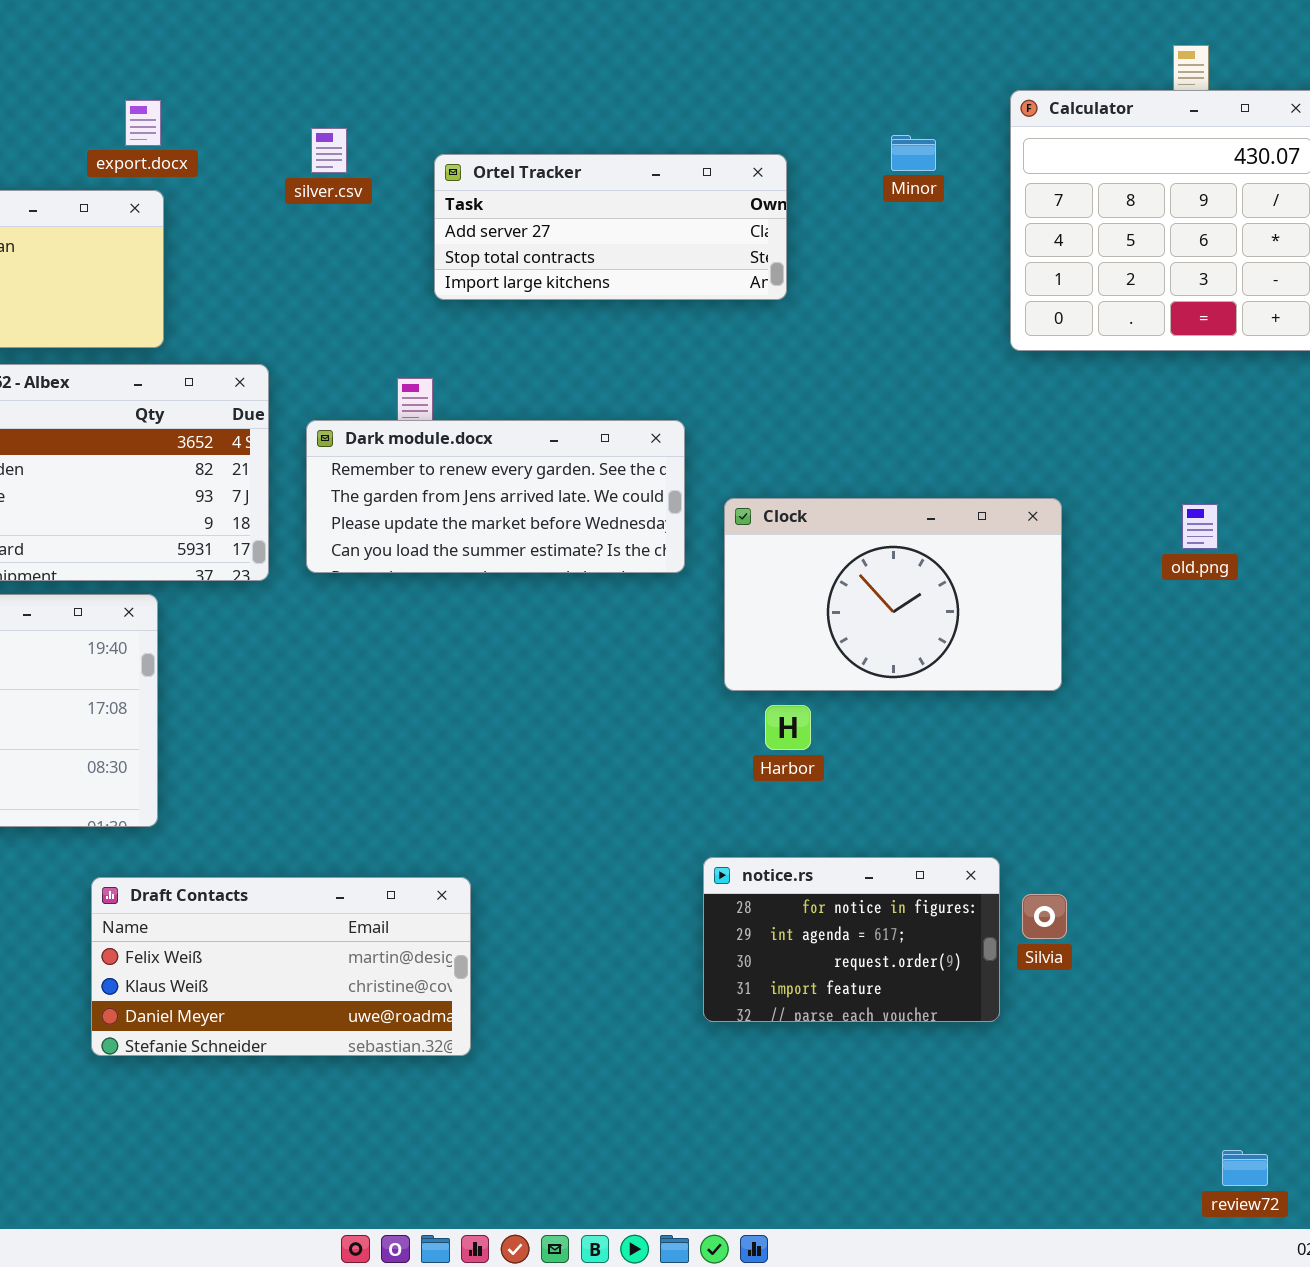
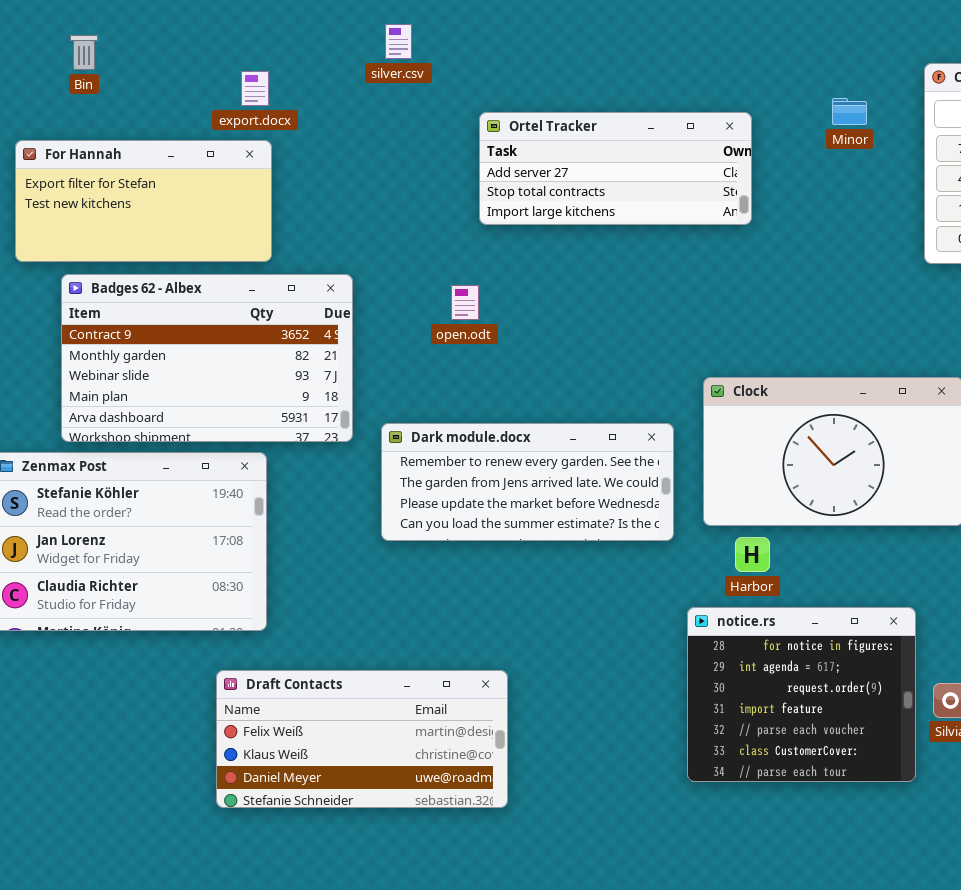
silver.csv: [311,128,347,173] -> [385,24,412,59], moved
Dark module.docx: [306,420,685,573] -> [381,423,674,541], moved
notice.rs: [703,857,1000,1022] -> [687,607,916,782], resized

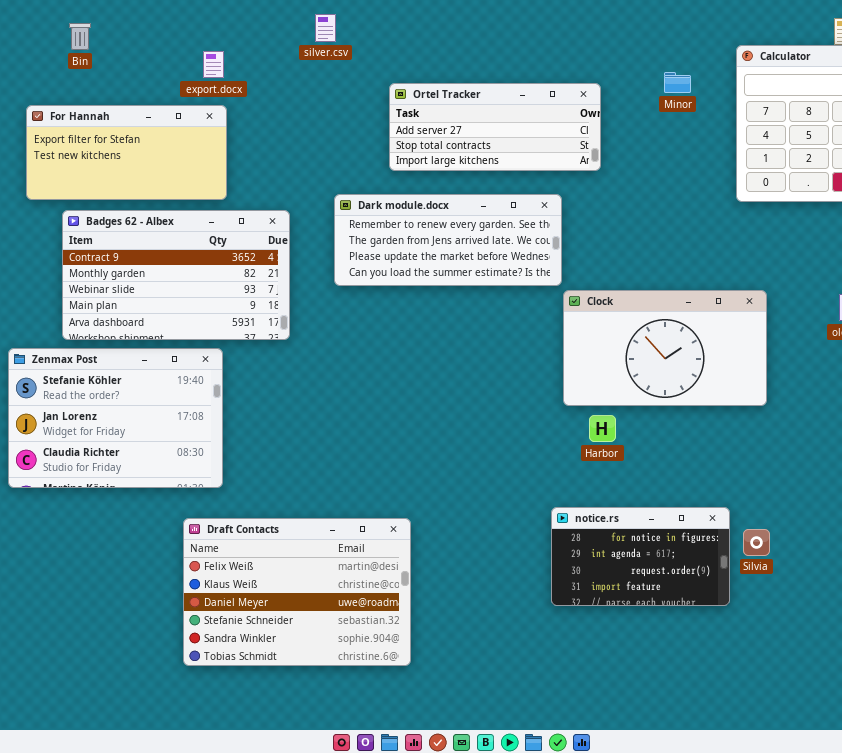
Dark module.docx: [381,423,674,541] -> [334,194,562,286], moved
notice.rs: [687,607,916,782] -> [551,507,730,606], resized
Draft Contacts: [216,670,508,808] -> [183,518,411,666], resized

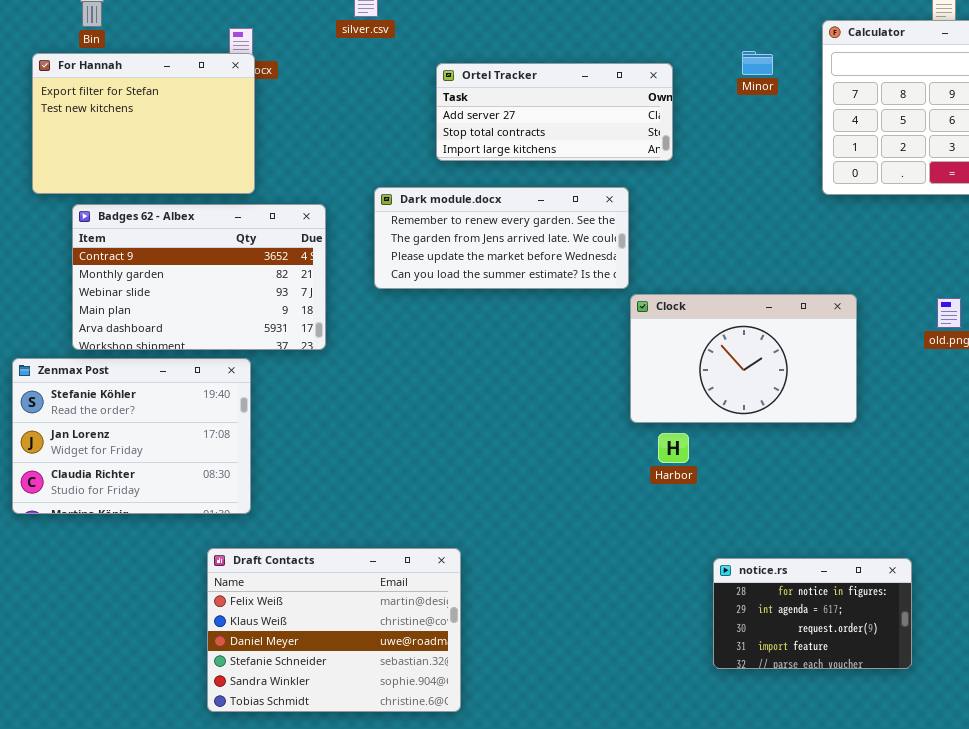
For Hannah: [26,105,227,200] -> [32,53,255,194], resized
notice.rs: [551,507,730,606] -> [713,558,912,669], moved

